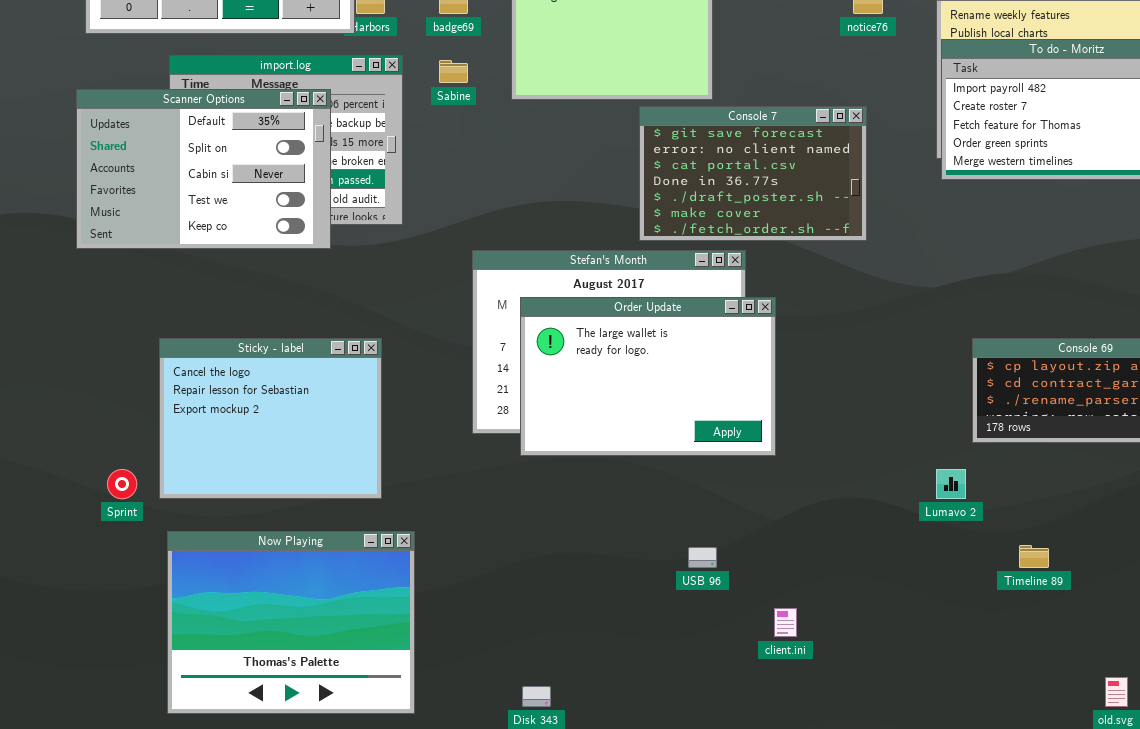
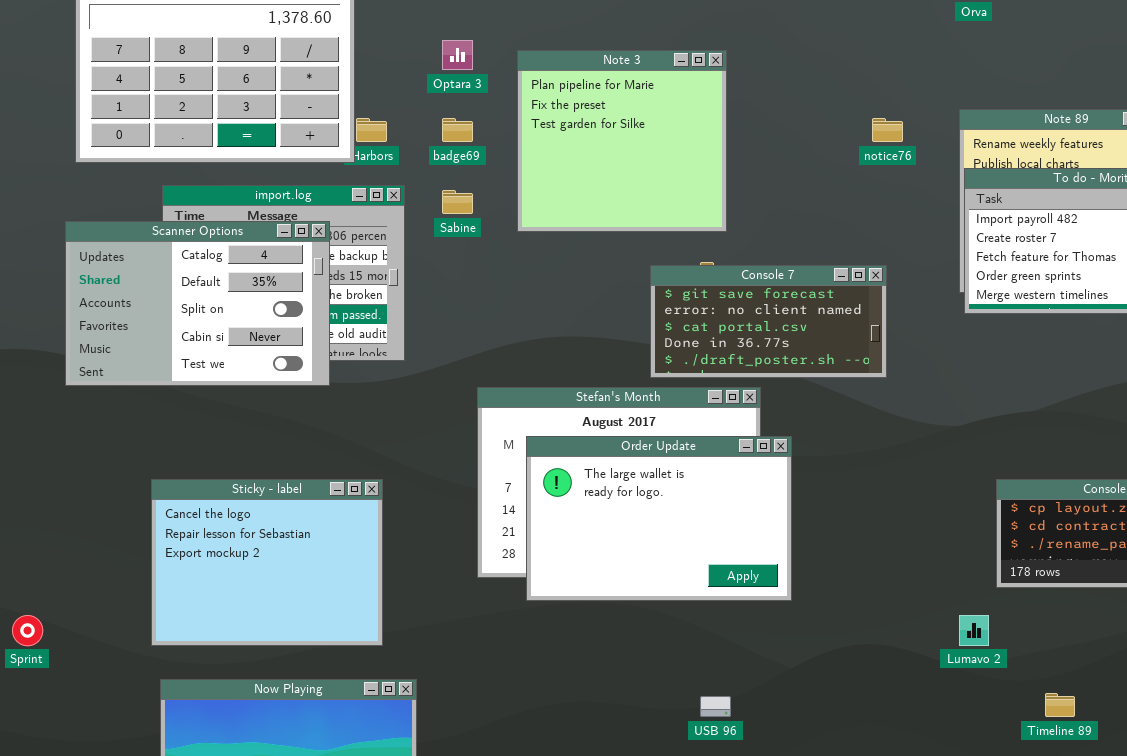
Scanner Options: [76,89,331,249] -> [65,221,330,386], scrolled up 1 row
Console 7: [639,106,867,241] -> [650,265,887,378], resized
Sprint: [107,469,137,499] -> [12,615,43,646], moved

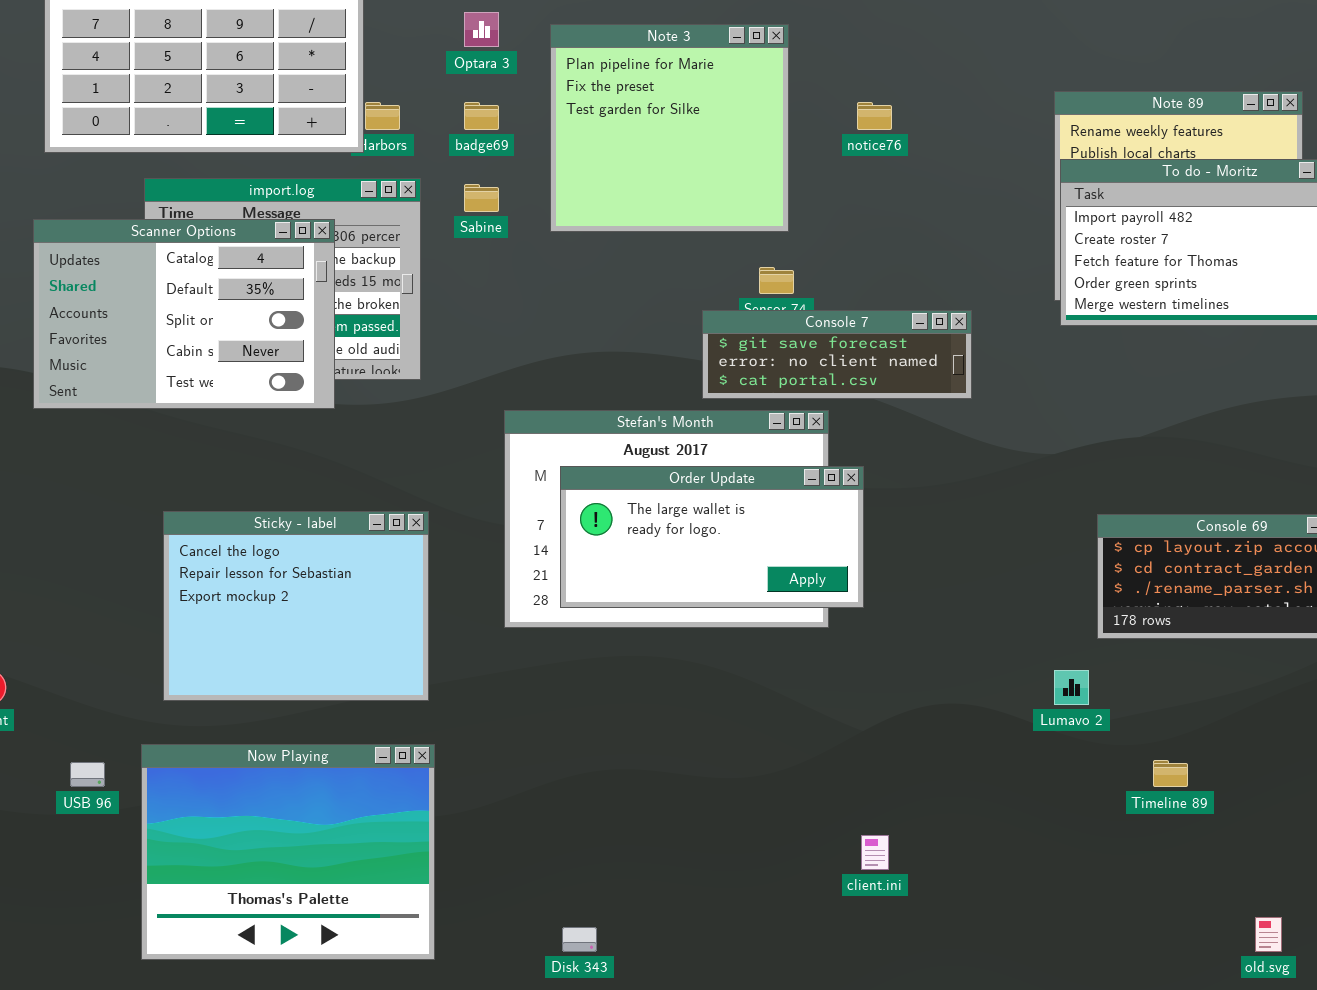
notice76: [872,118,903,142] -> [857,102,892,130], moved
Console 7: [650,265,887,378] -> [702,310,972,399], resized
Order Update: [526,436,792,601] -> [560,466,864,608], resized
Sticky - label: [151,479,383,646] -> [163,511,429,701], moved
USB 96: [700,696,731,717] -> [70,762,105,787], moved

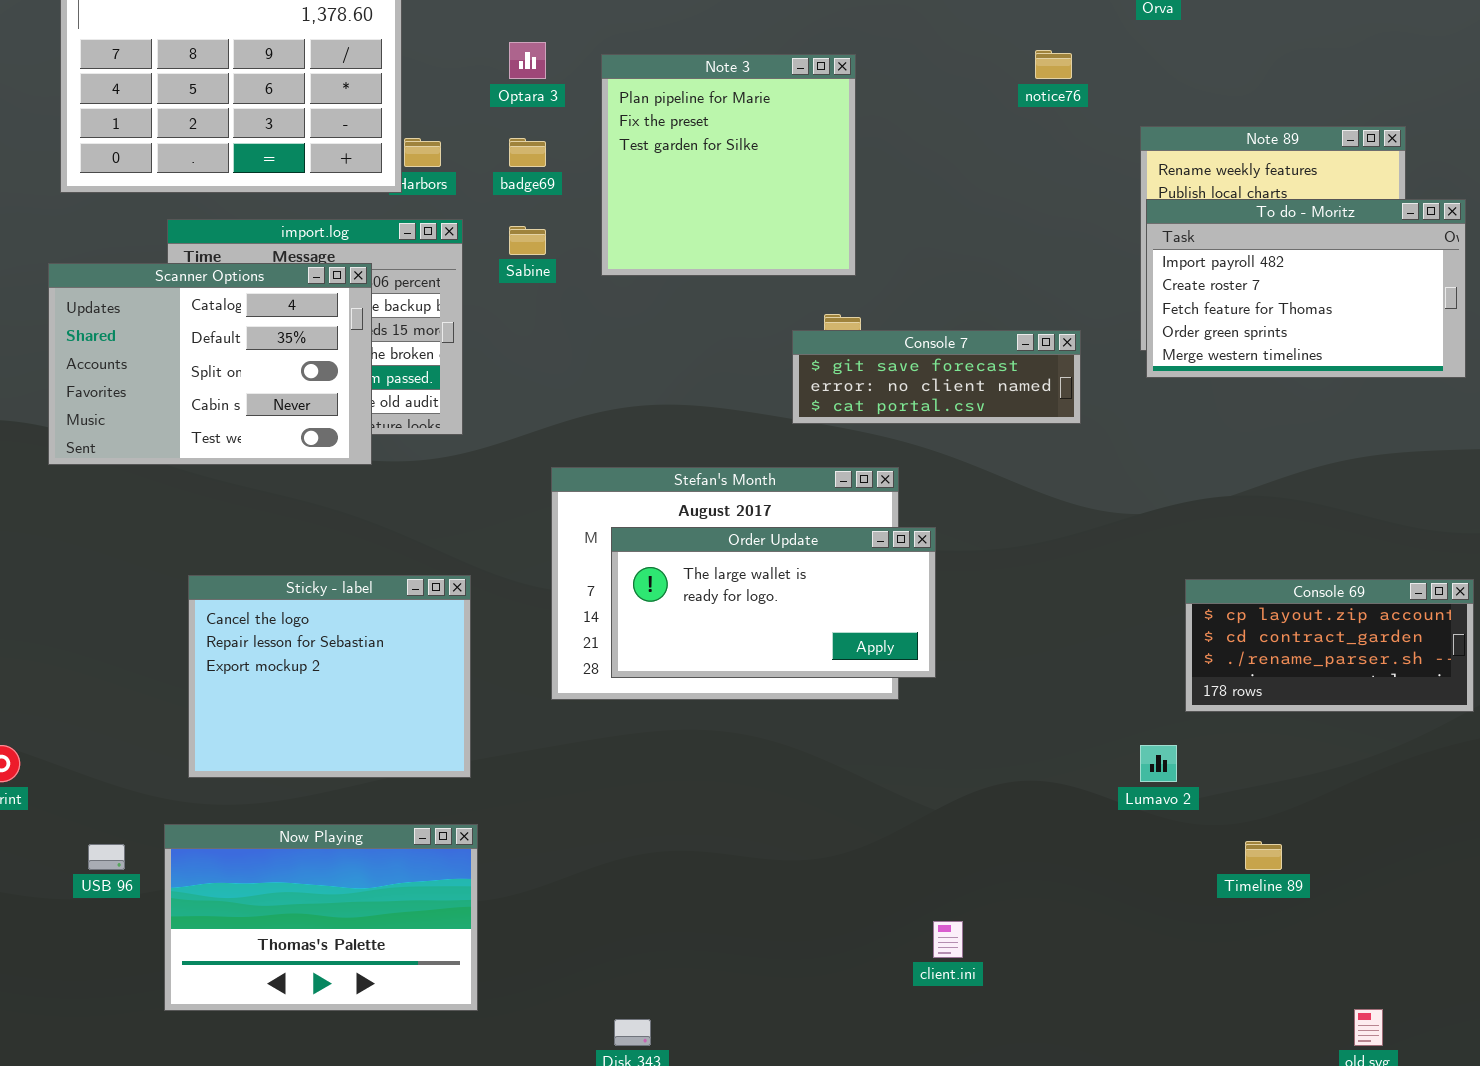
notice76: [857,102,892,130] -> [1035,50,1072,79], moved
Console 7: [702,310,972,399] -> [792,330,1081,424], moved
Now Playing: [141,744,435,960] -> [164,824,478,1011], resized

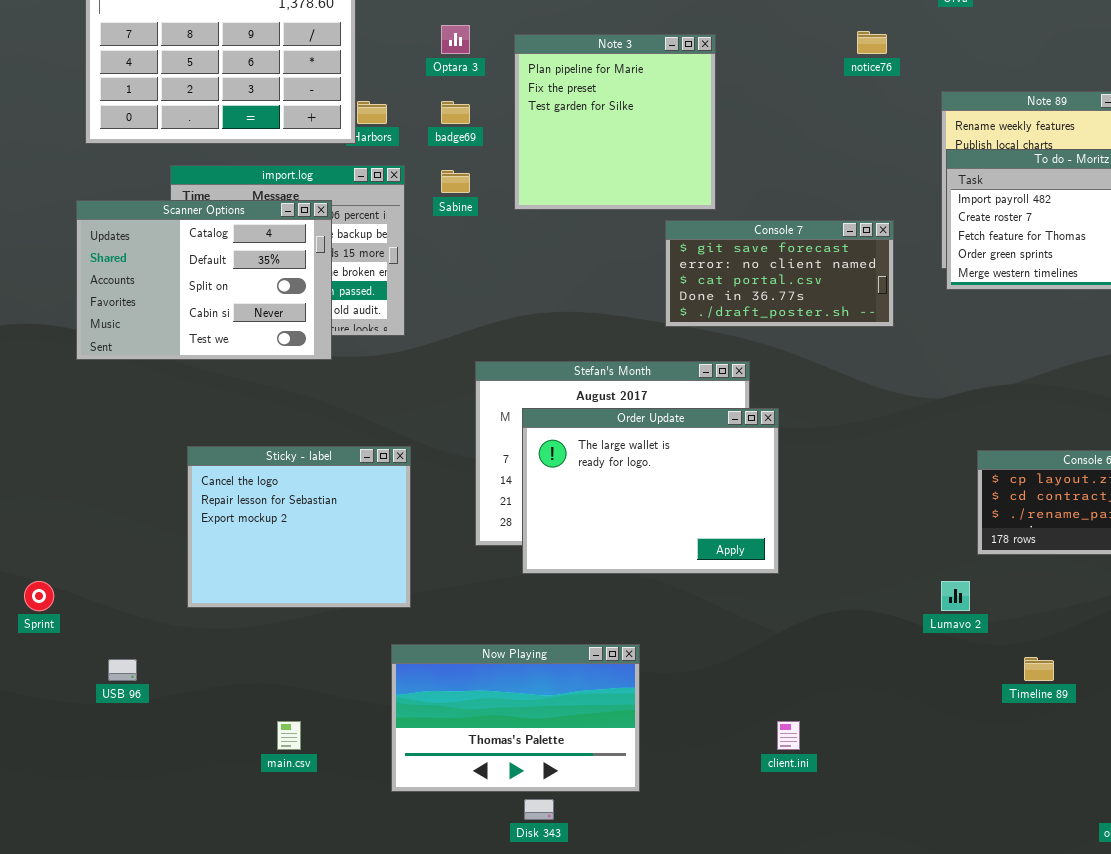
Console 7: [792,330,1081,424] -> [665,220,894,327], resized
Order Update: [611,527,936,678] -> [522,408,779,574], resized
Now Playing: [164,824,478,1011] -> [391,644,640,792], moved

